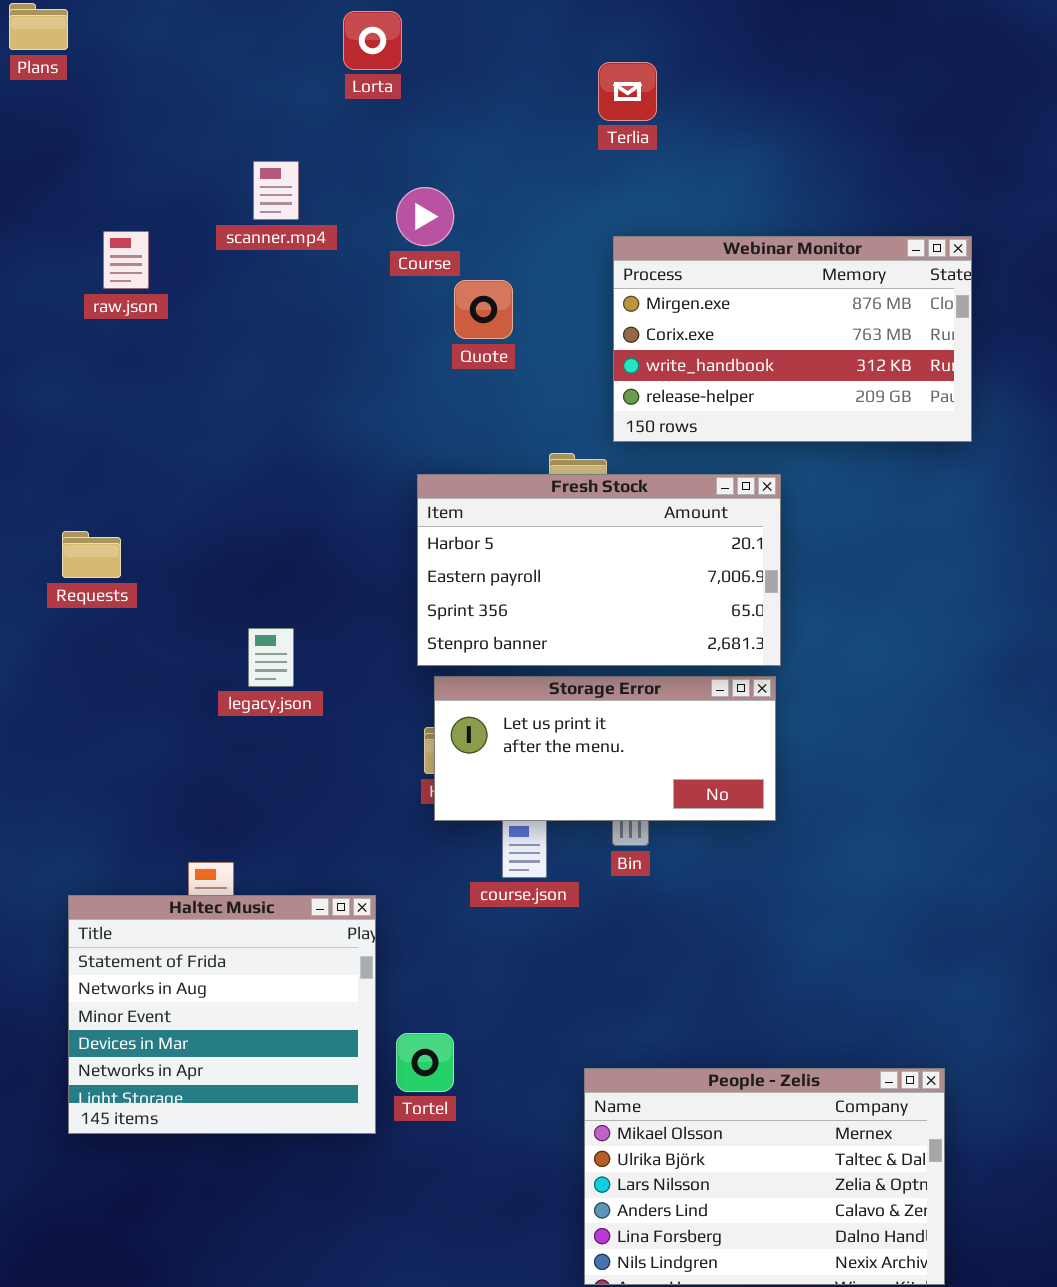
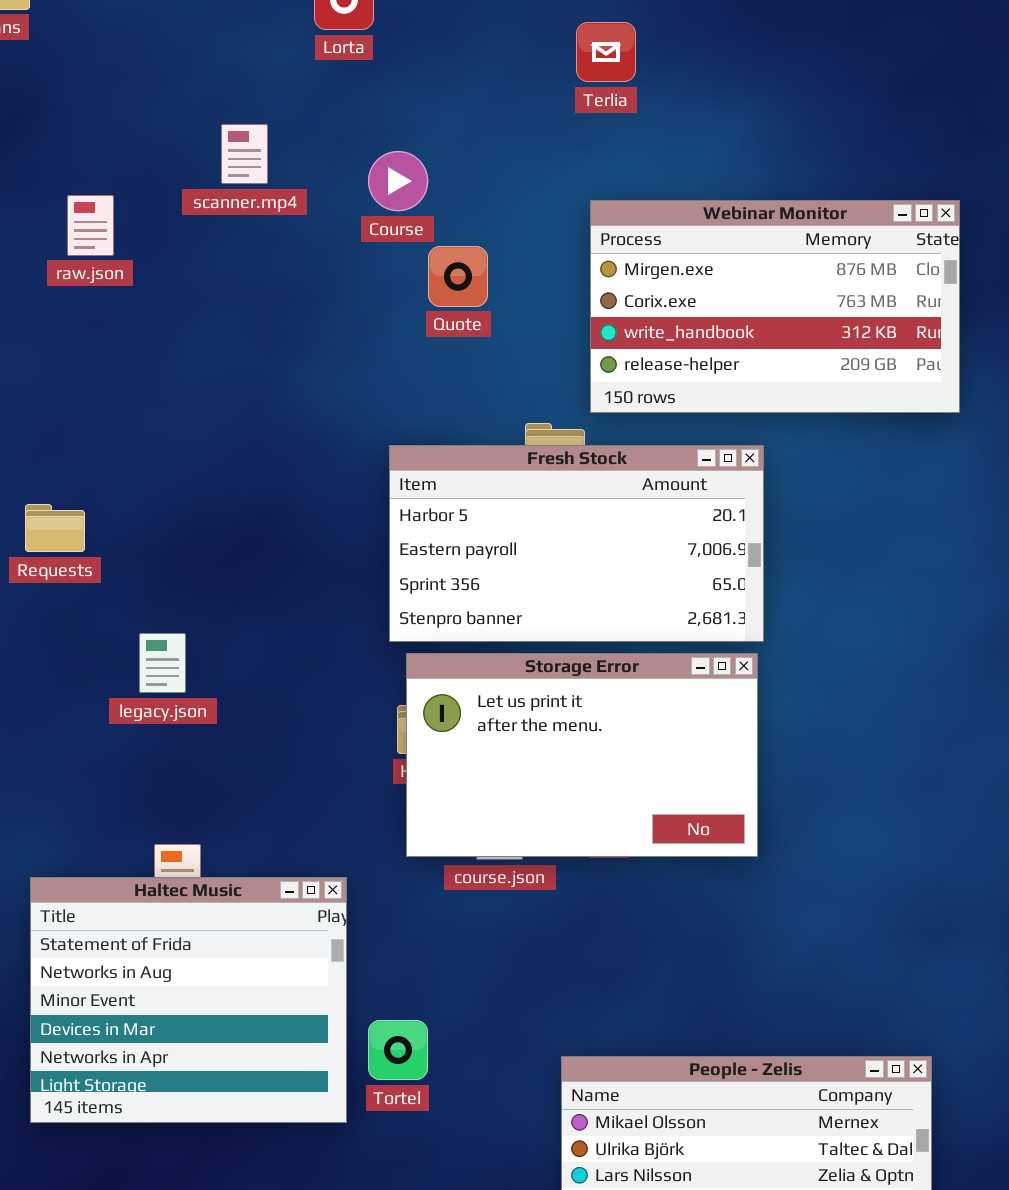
legacy.json: [248,628,294,687] -> [139,633,186,693], moved
Storage Error: [434,676,776,821] -> [406,653,758,857], resized

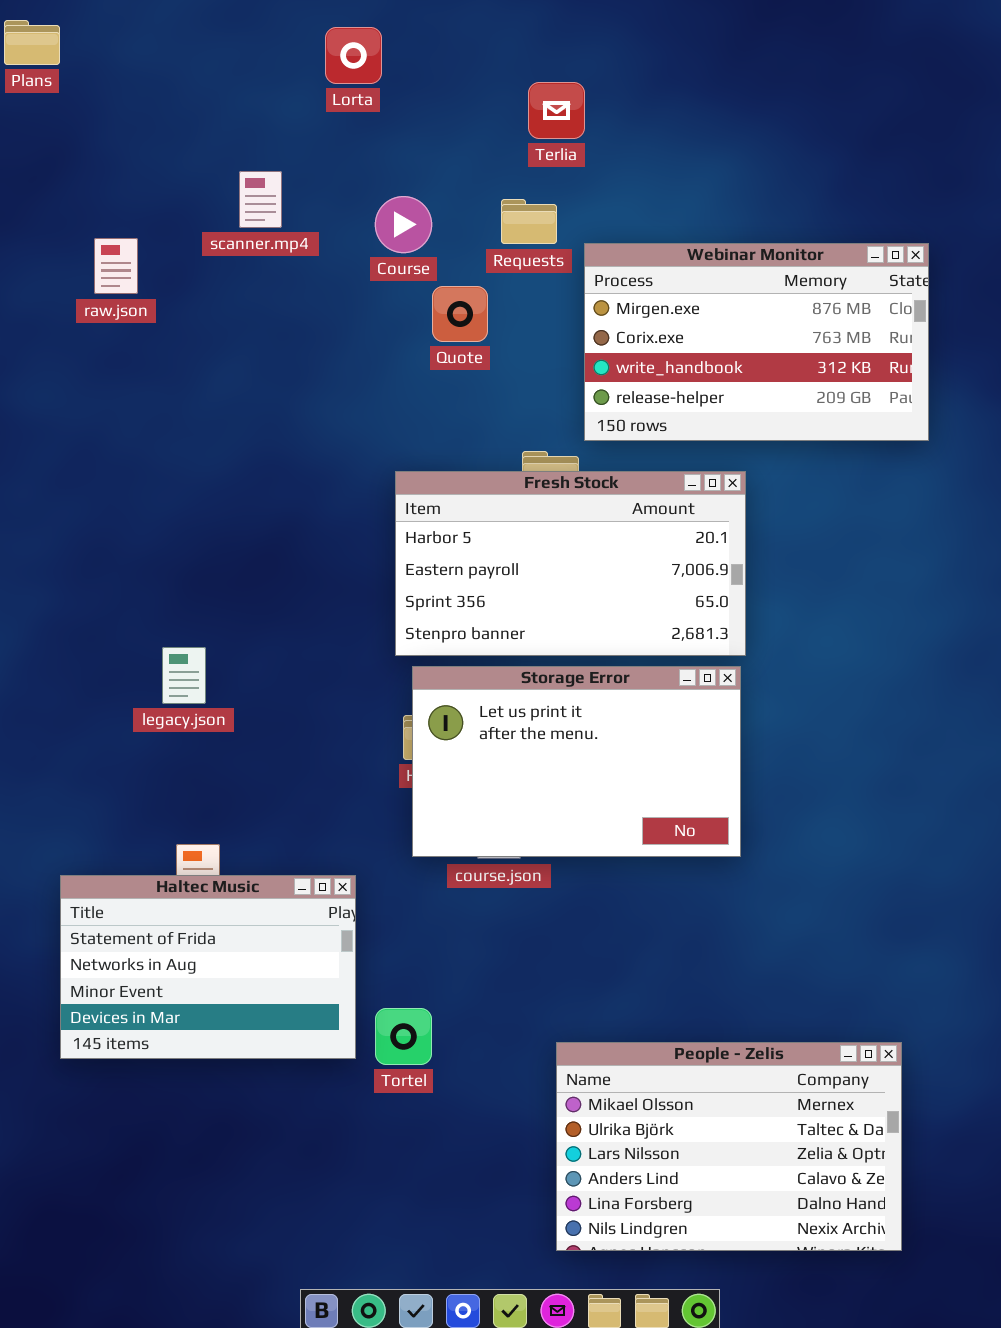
Terlia: [576,22,636,82] -> [528,82,585,139], moved
Requests: [25,504,85,552] -> [501,199,557,244], moved
Haltec Music: [30,877,347,1123] -> [60,875,356,1059], resized

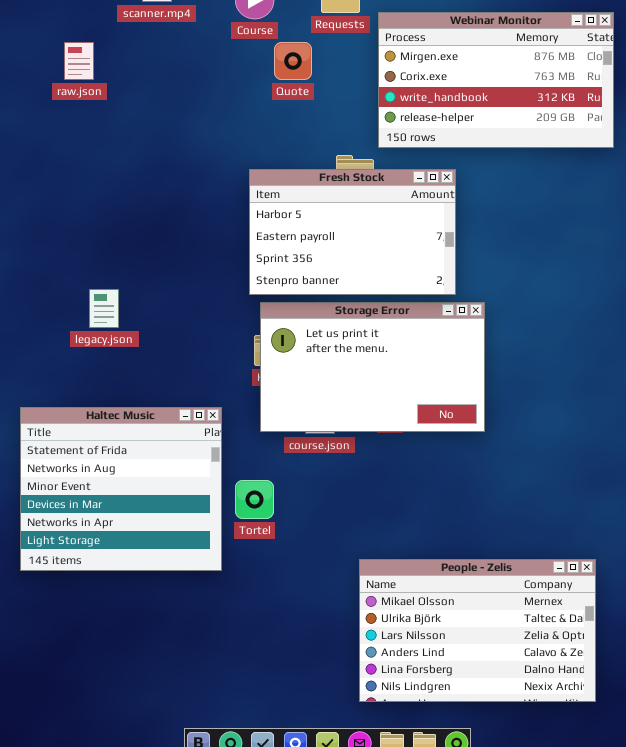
raw.json: [94,238,138,294] -> [64,42,94,80], moved
Fresh Stock: [395,471,746,656] -> [249,169,456,295], resized
Haltec Music: [60,875,356,1059] -> [20,407,222,571], resized
Tortel: [375,1008,432,1065] -> [235,480,274,519], moved

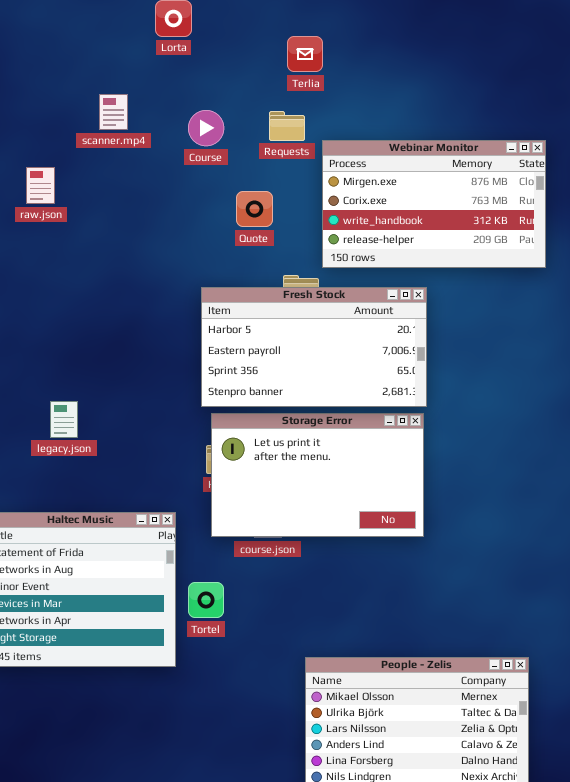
Quote: [274,42,312,80] -> [236,191,273,227], moved
Fresh Stock: [249,169,456,295] -> [201,287,427,407], resized

